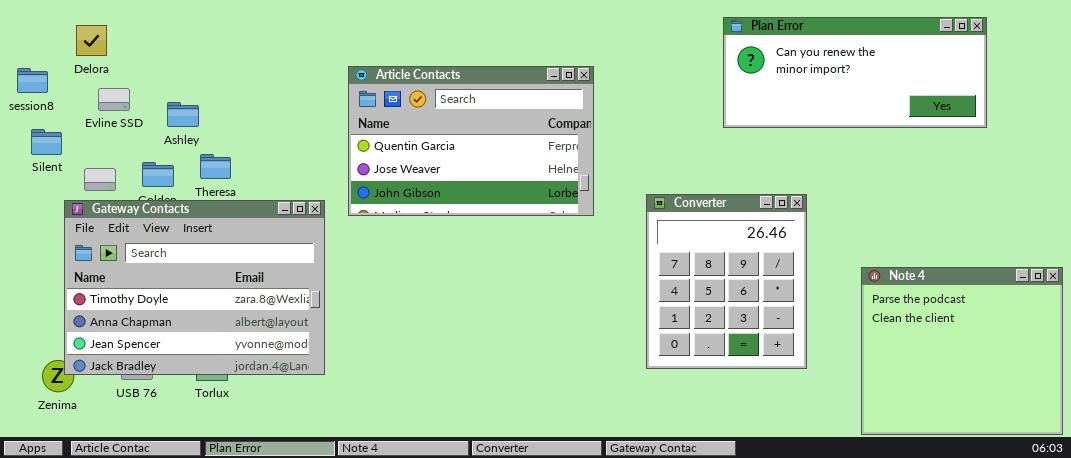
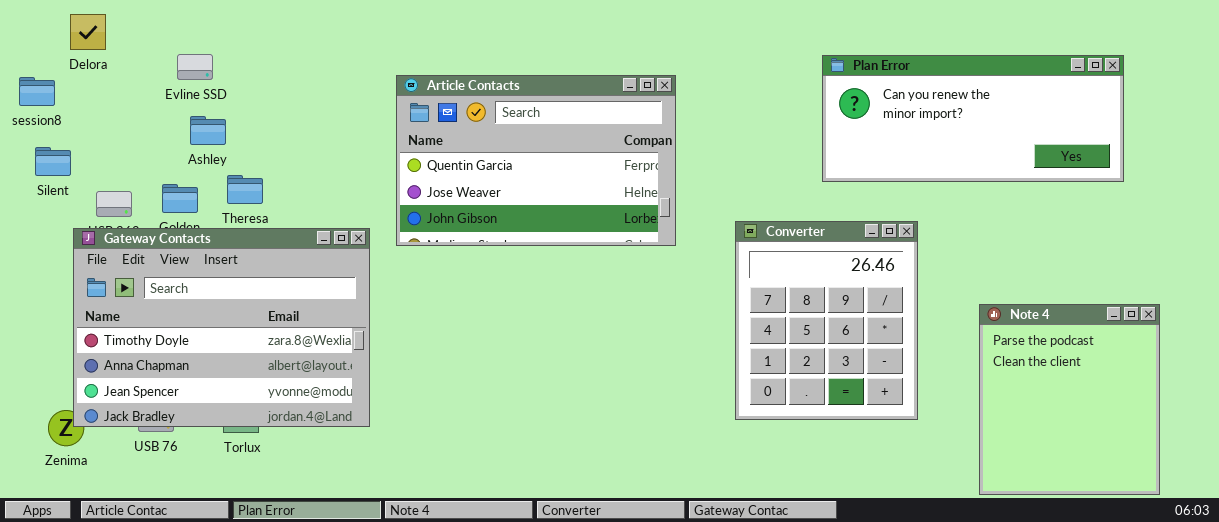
Plan Error: [723,17,987,128] -> [822,55,1124,182], moved
Delora: [76,25,107,56] -> [70,14,106,50], moved
Evline SSD: [98,88,130,111] -> [177,54,213,80], moved
Note 4: [861,267,1063,435] -> [979,304,1160,495], resized

